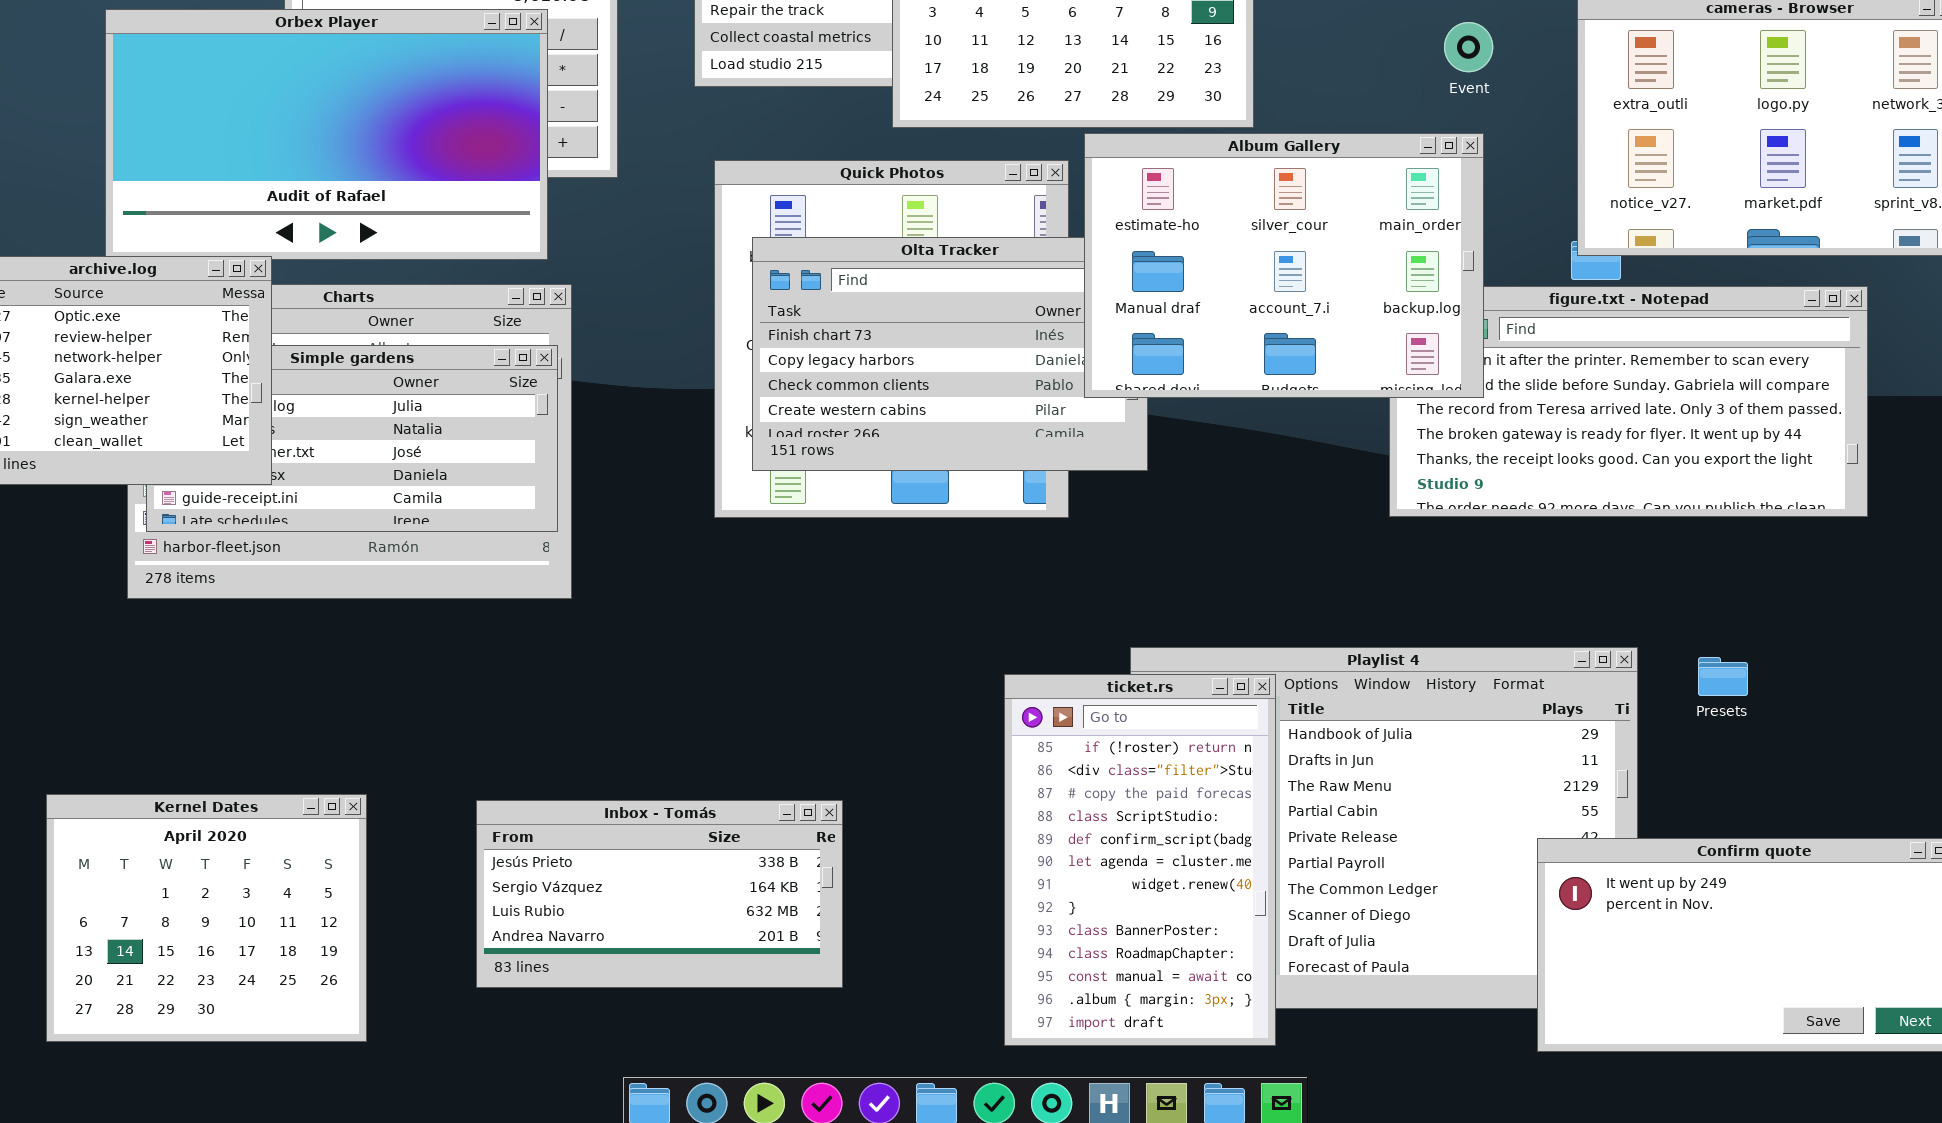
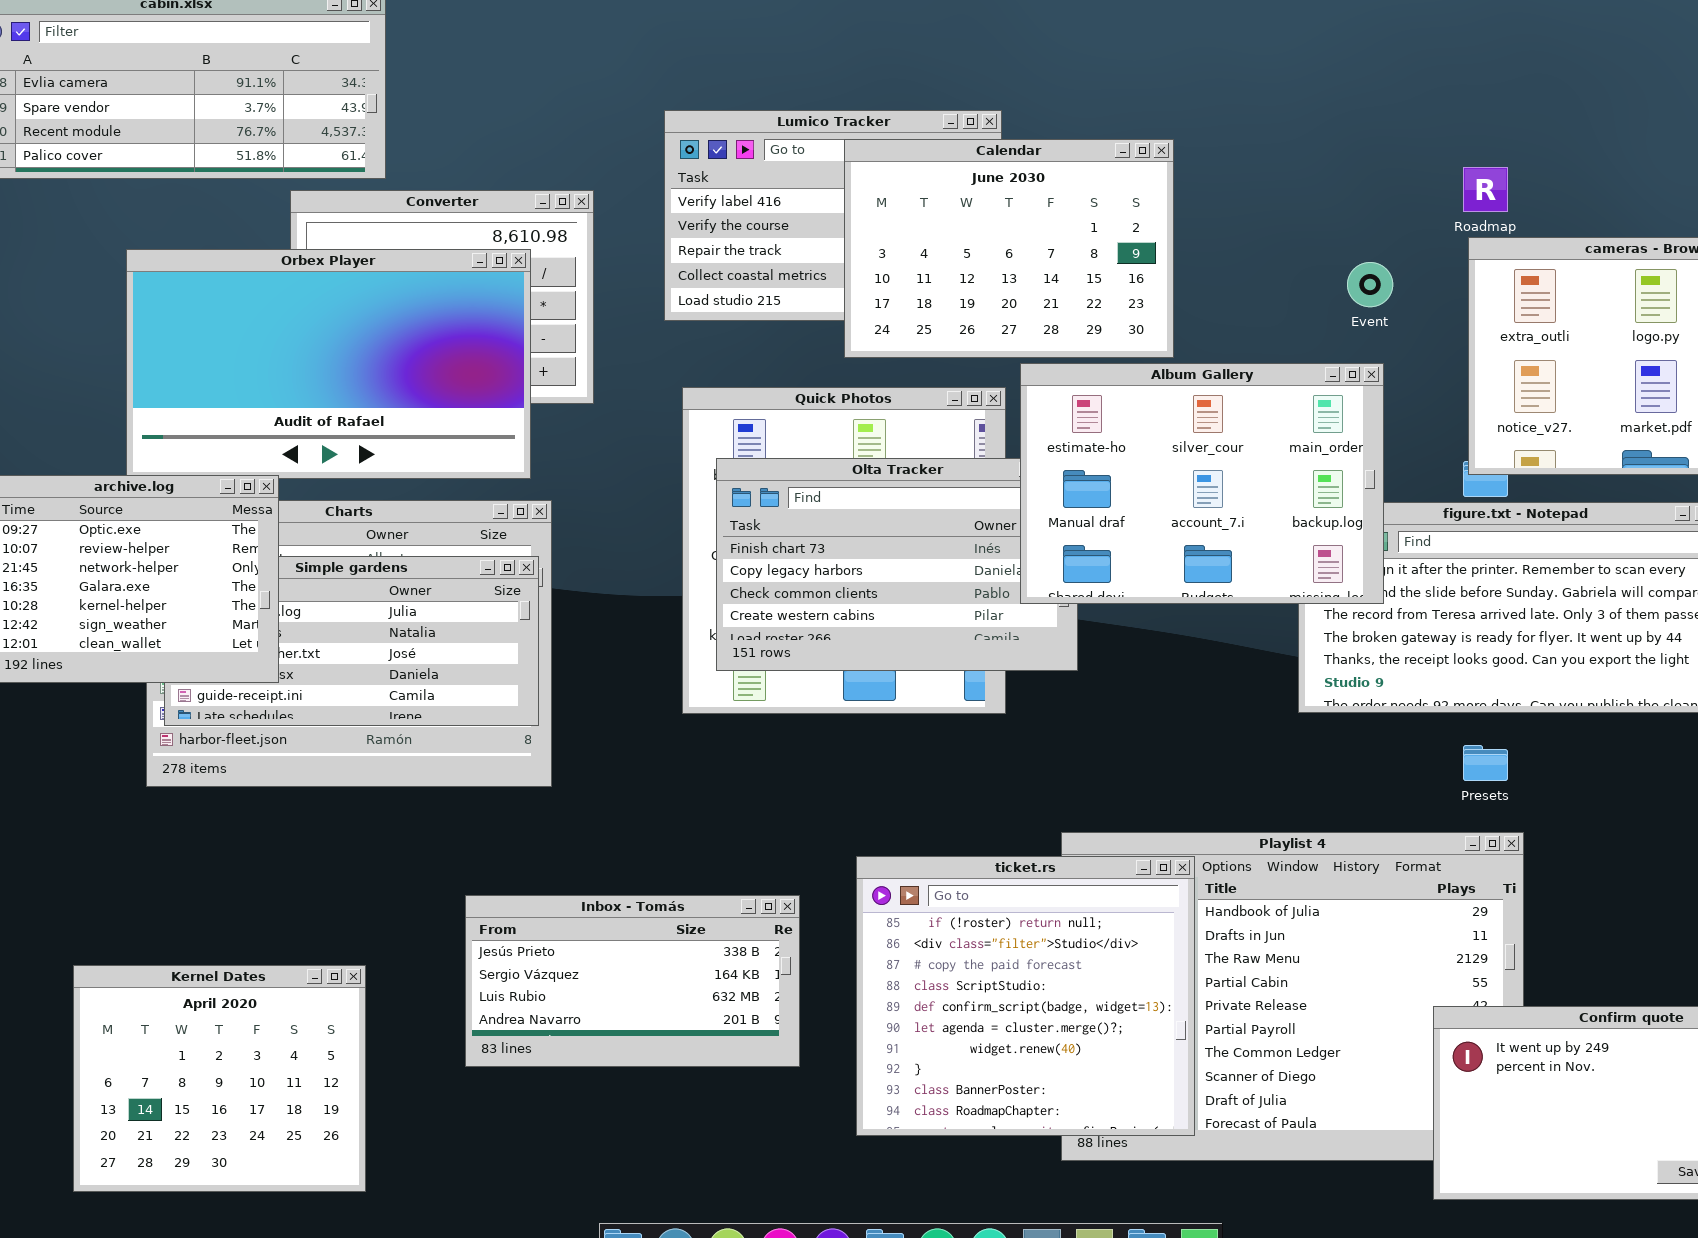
Presets: [1698,657,1748,696] -> [1463,745,1508,781], moved
ticket.rs: [1004,674,1276,1046] -> [856,856,1195,1136], resized
Inbox - Tomás: [476,800,843,988] -> [465,895,800,1067], moved

